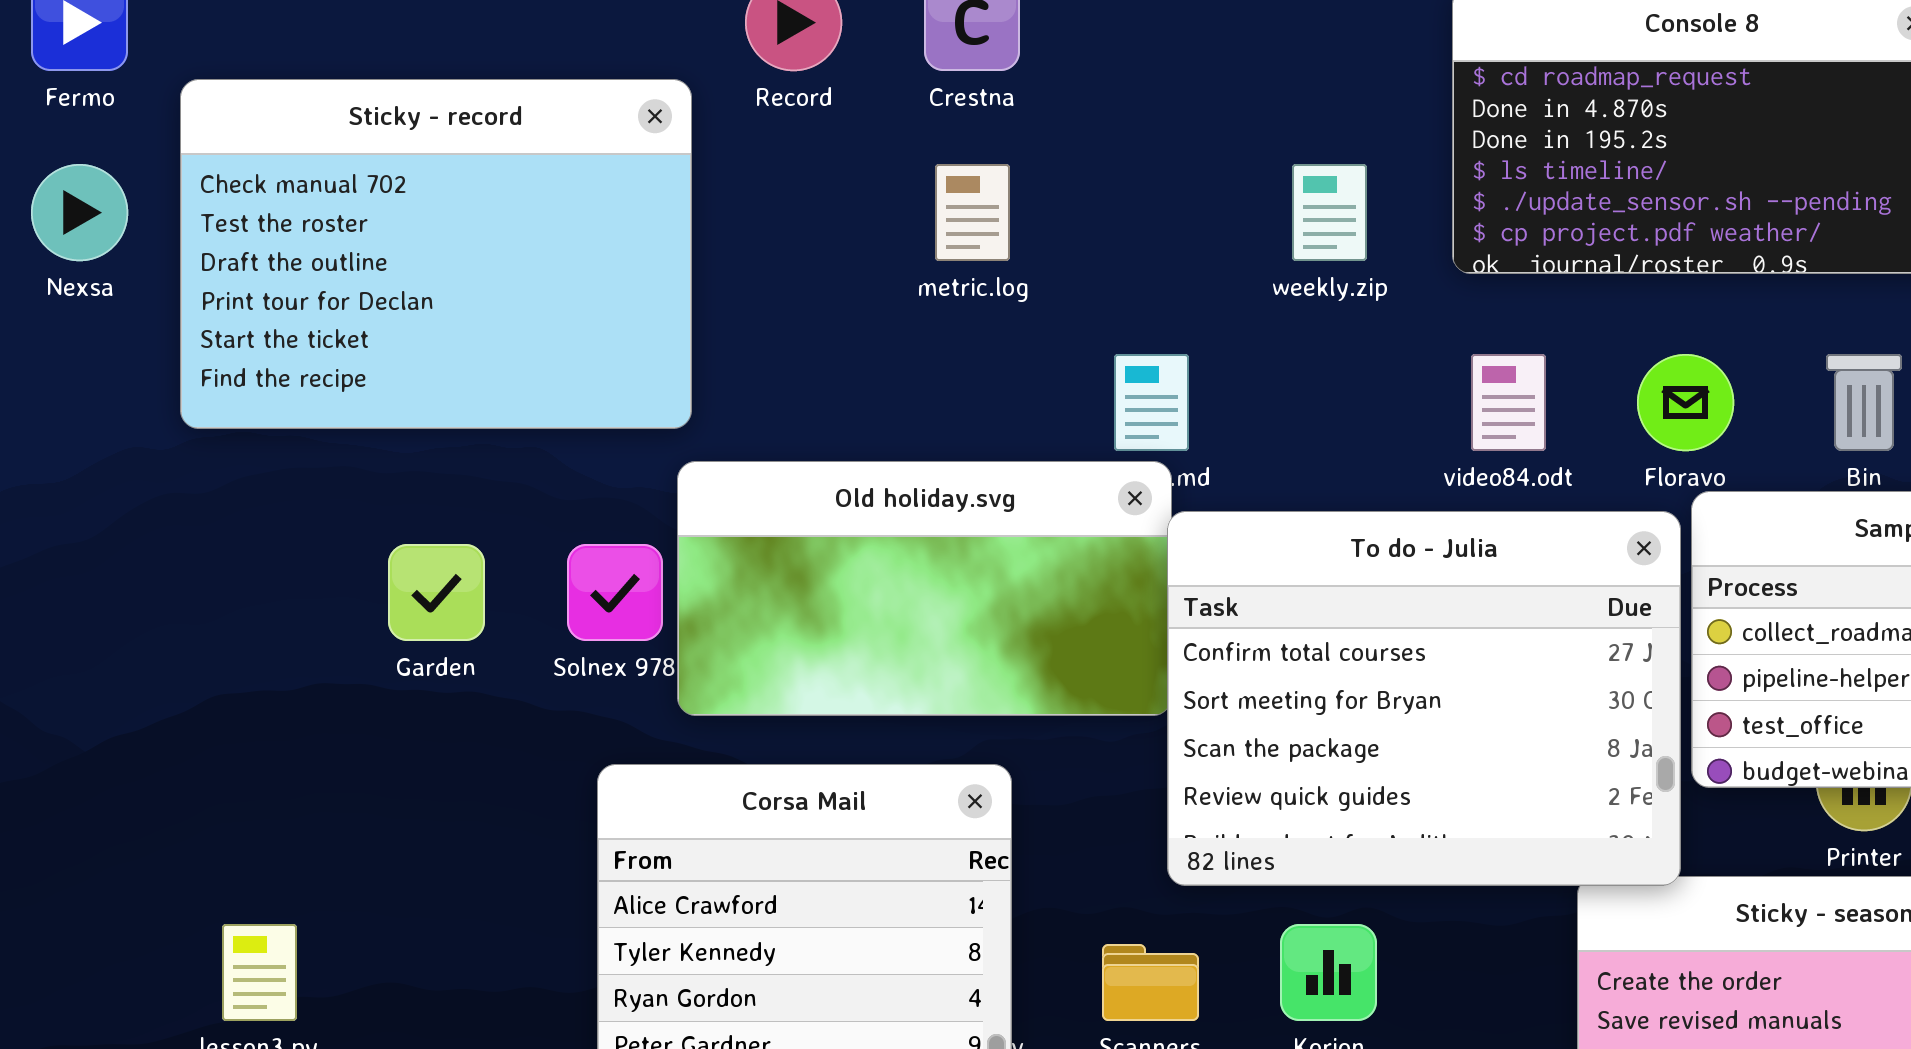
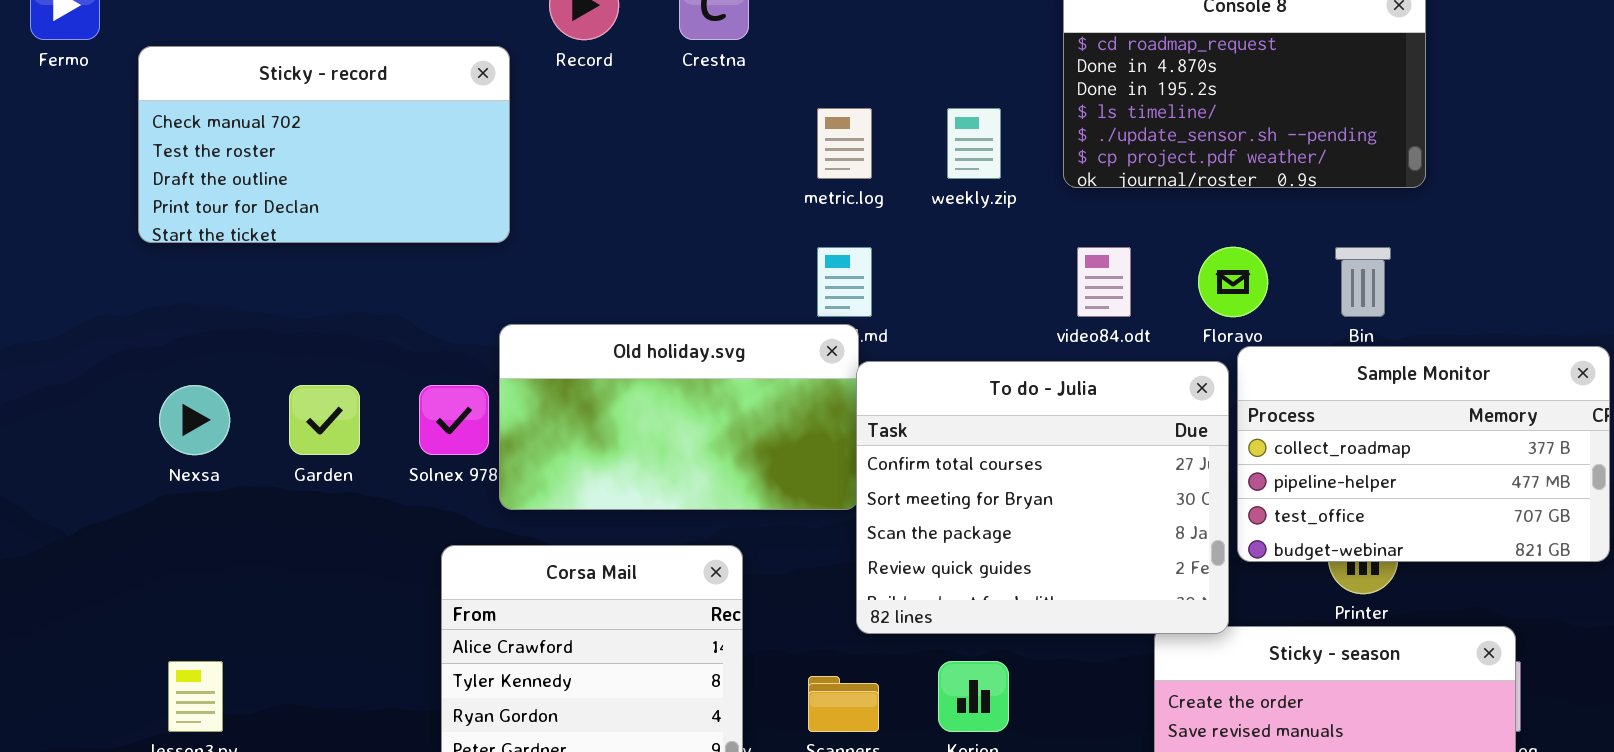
Sticky - record: [180,79,692,429] -> [138,46,510,243], resized
Nexsa: [31,164,128,261] -> [159,385,230,455], moved
metric.log: [935,164,1010,261] -> [817,108,872,179], moved

